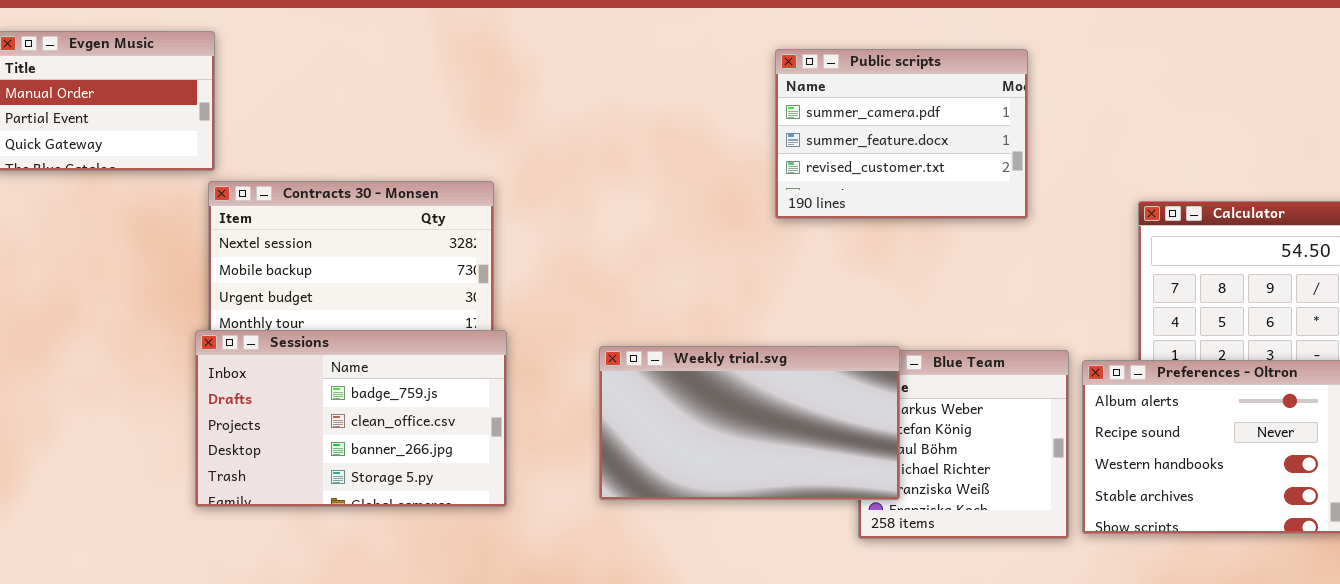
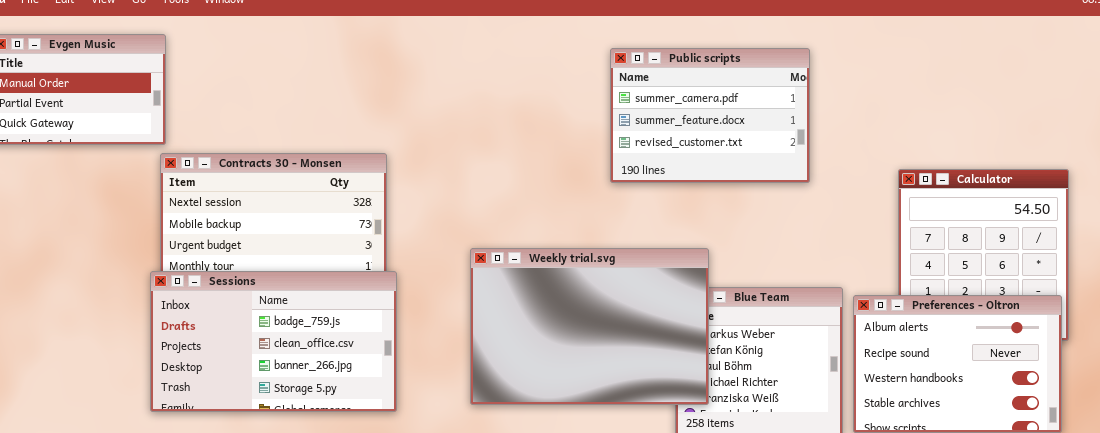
Weekly trial.svg: [599,346,900,500] -> [470,248,709,405], resized

